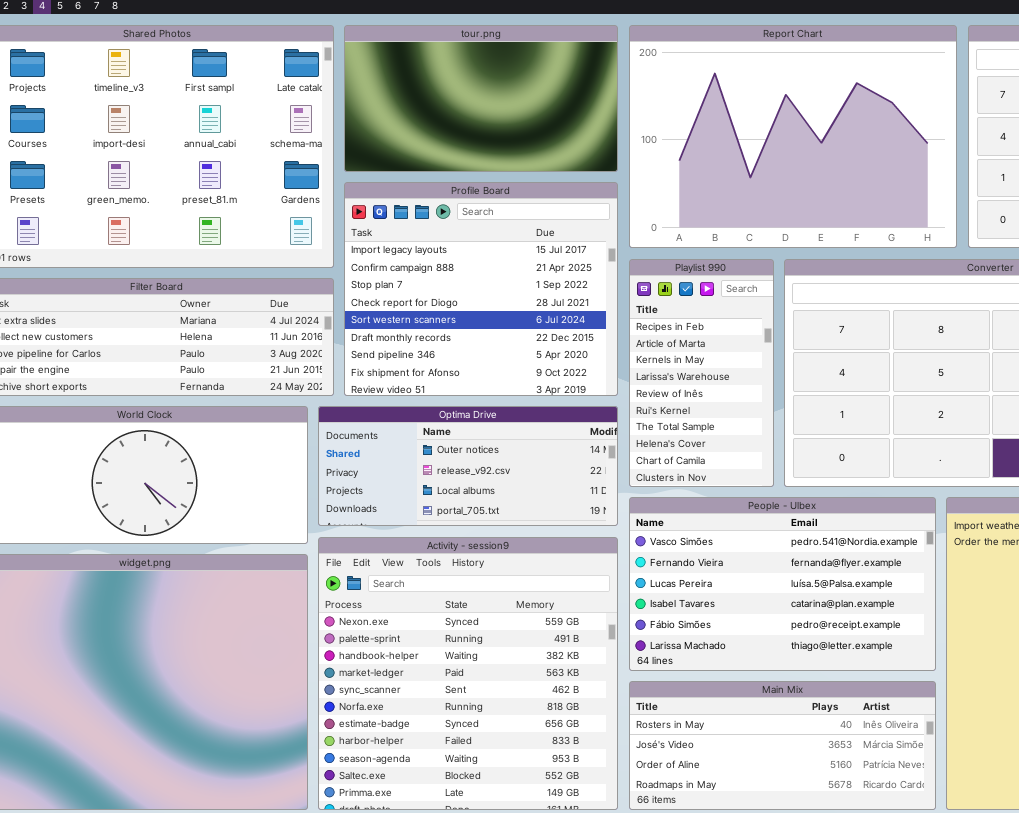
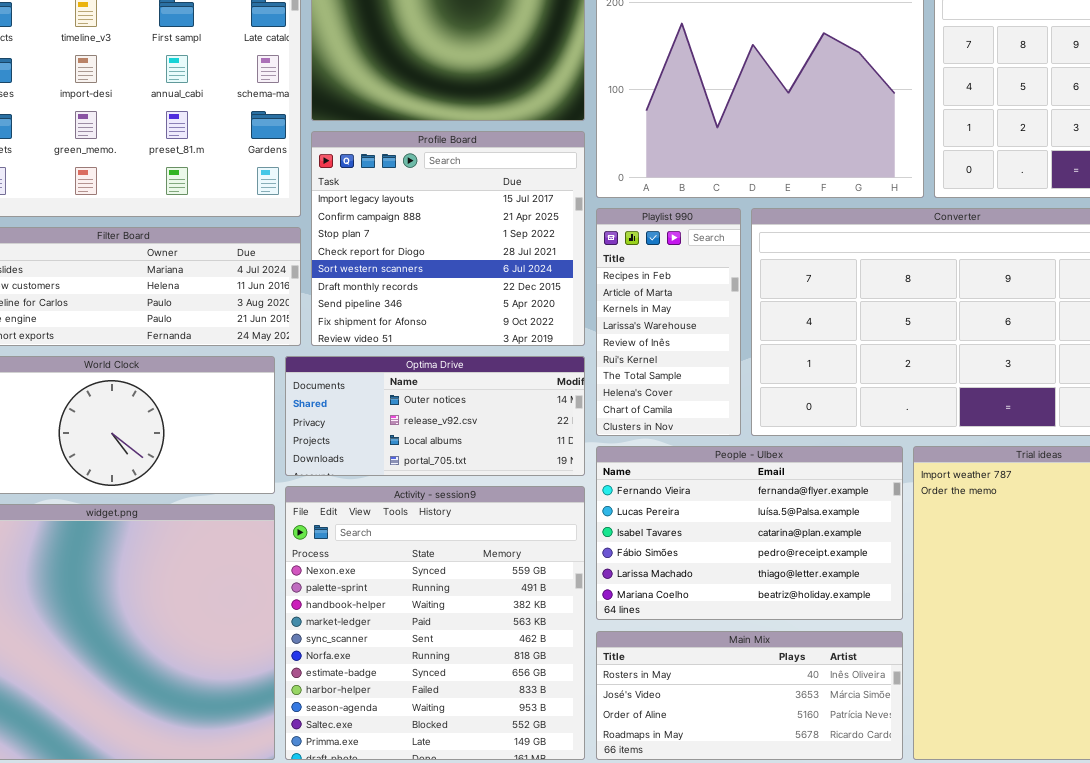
People - Ulbex: [629,497,936,671] -> [596,446,903,620], scrolled down 1 row

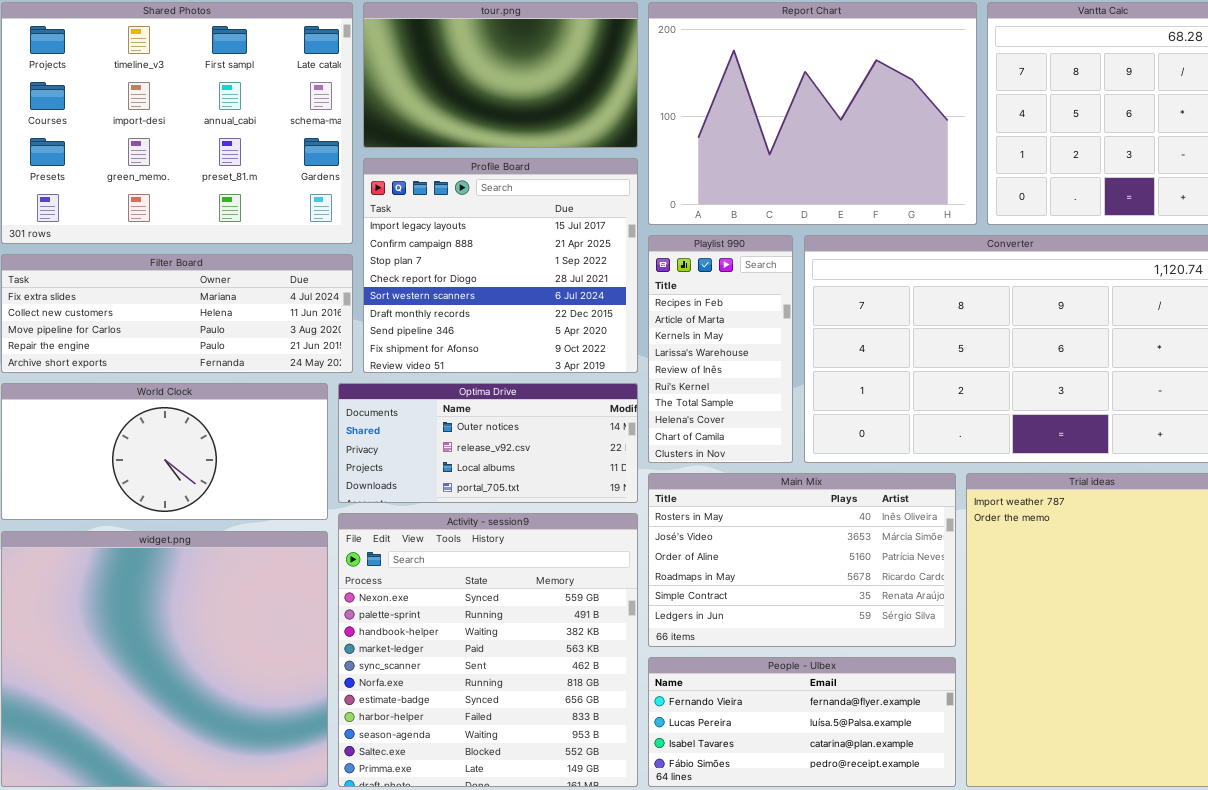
People - Ulbex: [596,446,903,620] -> [648,657,956,787], moved, resized
Main Mix: [596,631,903,760] -> [648,473,956,647], moved, resized

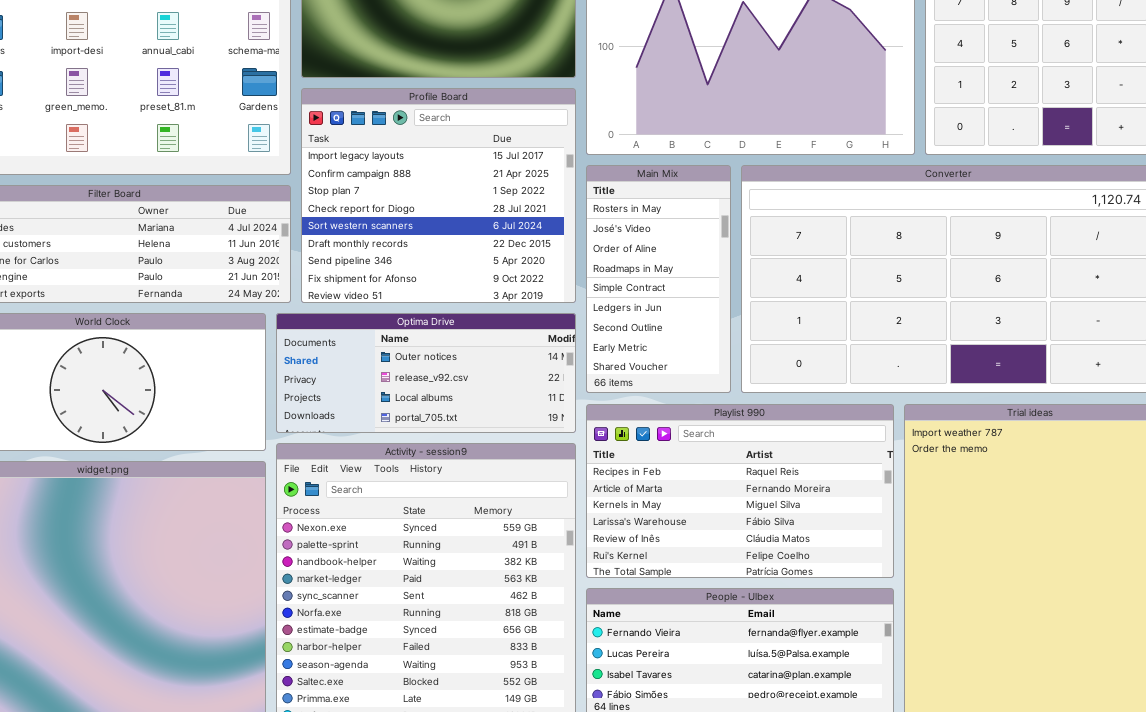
Playlist 990: [648,235,793,463] -> [586,404,894,578], moved, resized
Main Mix: [648,473,956,647] -> [586,165,731,393], moved, resized

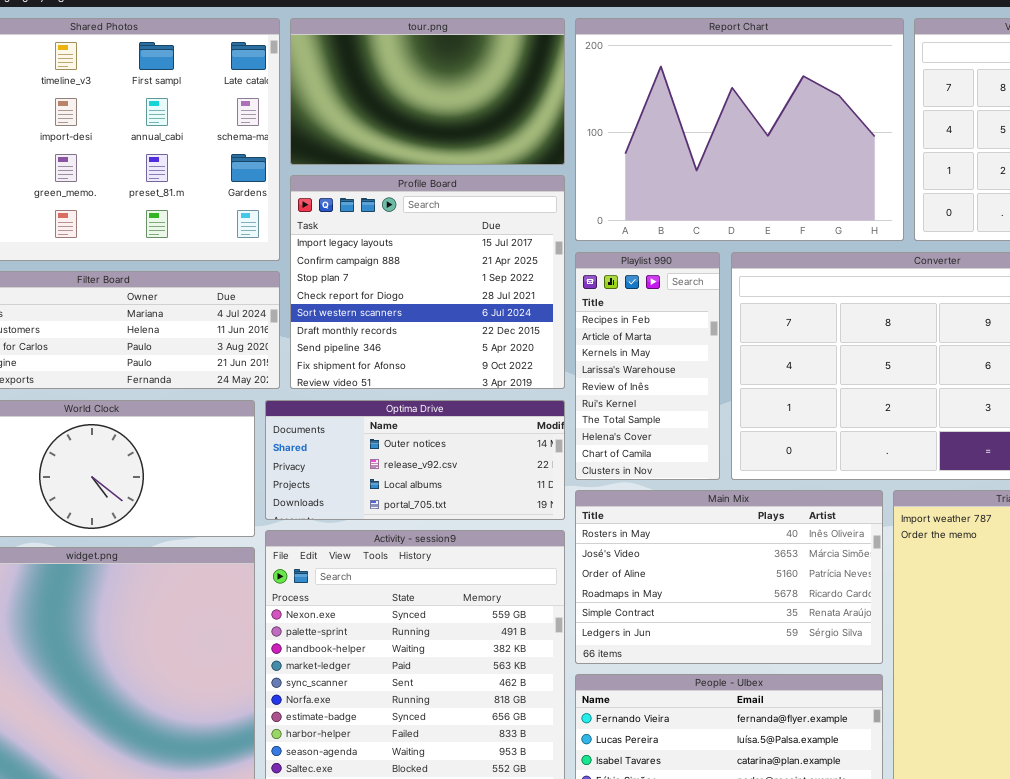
Main Mix: [586,165,731,393] -> [575,490,883,664], moved, resized
Playlist 990: [586,404,894,578] -> [575,252,720,480], moved, resized

